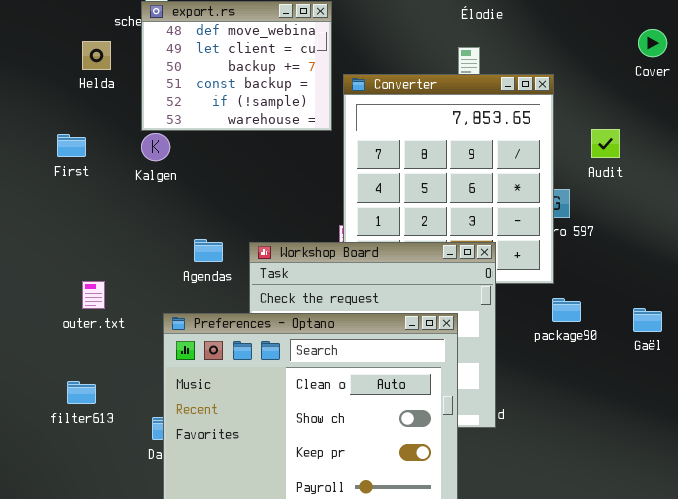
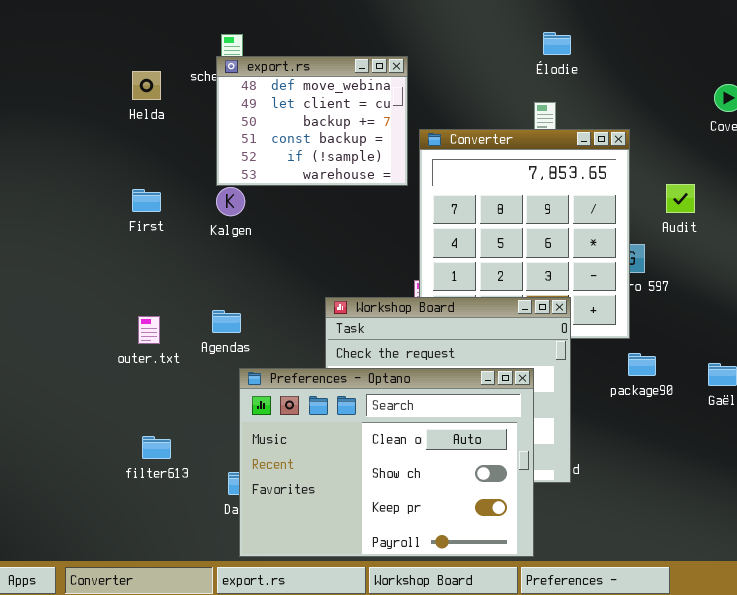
Helda: [82,41,111,70] -> [132,71,161,100], moved
Agendas: [194,239,223,262] -> [212,310,241,333], moved
outer.txt: [82,281,105,309] -> [138,316,160,344], moved

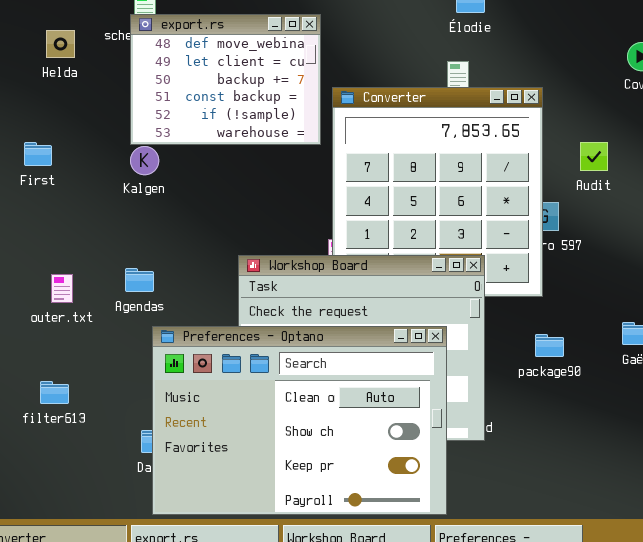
First: [132,189,161,212] -> [24,142,52,166], moved
package90: [628,353,656,376] -> [535,334,564,357], moved
filter613: [142,436,171,459] -> [40,381,69,404], moved

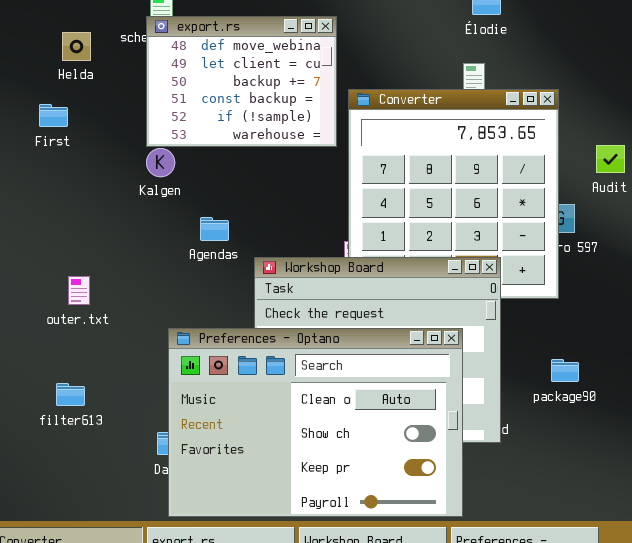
First: [24,142,52,166] -> [39,104,68,127], moved
Agendas: [125,268,154,292] -> [200,217,229,241], moved
package90: [535,334,564,357] -> [551,359,579,382], moved

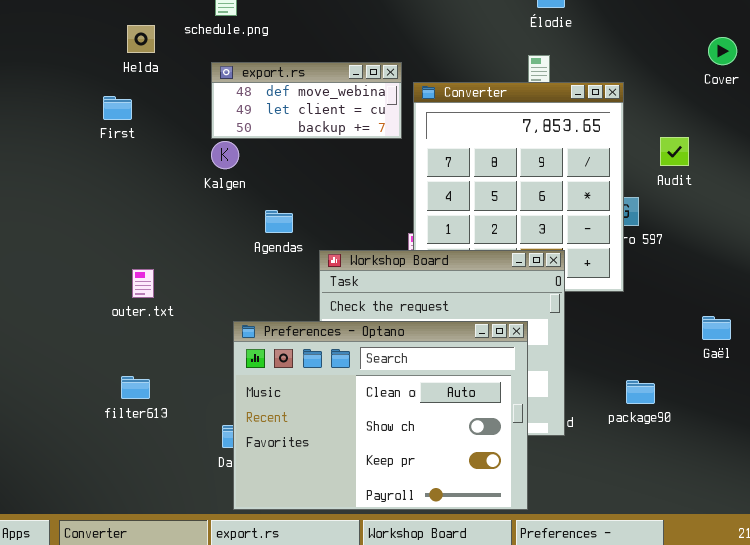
export.rs: [146,16,337,147] -> [211,62,402,139], resized
package90: [551,359,579,382] -> [626,380,655,404], moved

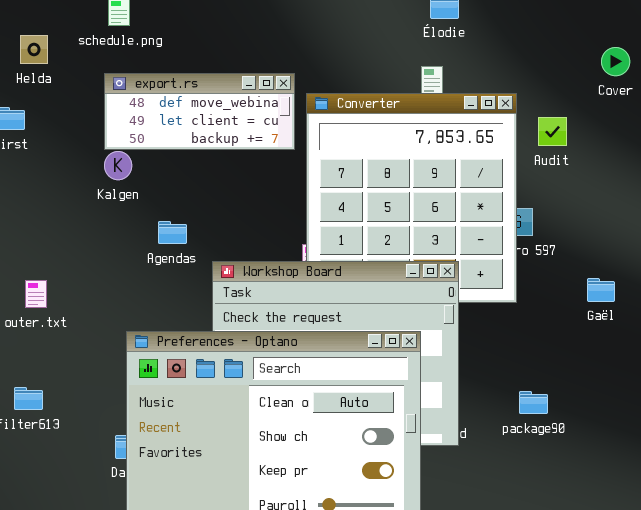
Audit: [660,137,689,166] -> [538,117,567,146], moved
Gaël: [702,316,731,340] -> [587,278,615,302], moved

